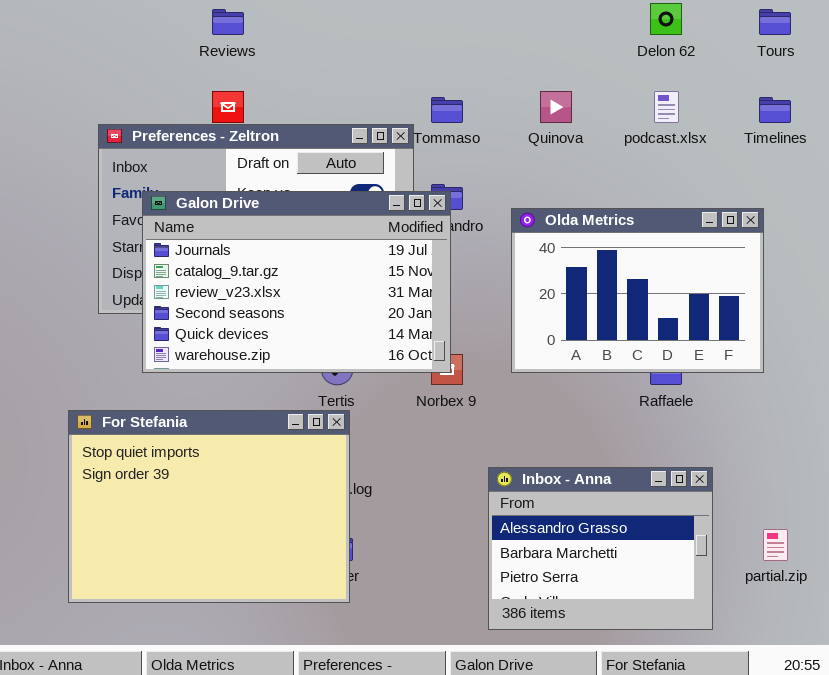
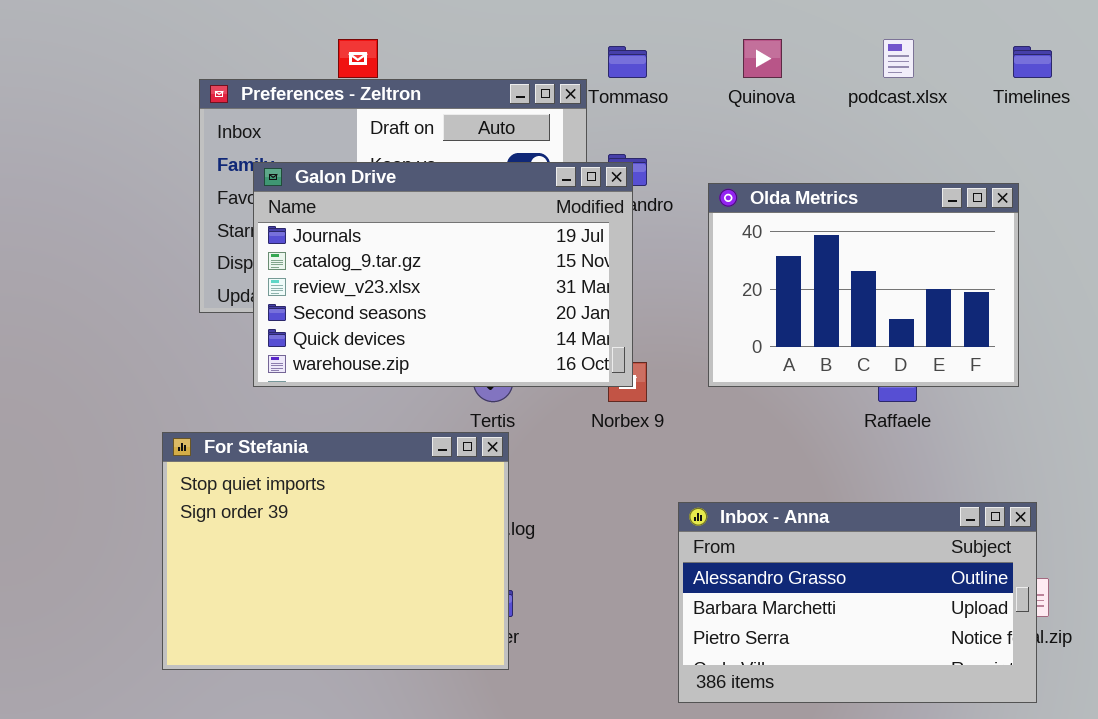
Inbox - Anna: [488,467,713,630] -> [678,502,1037,703], resized

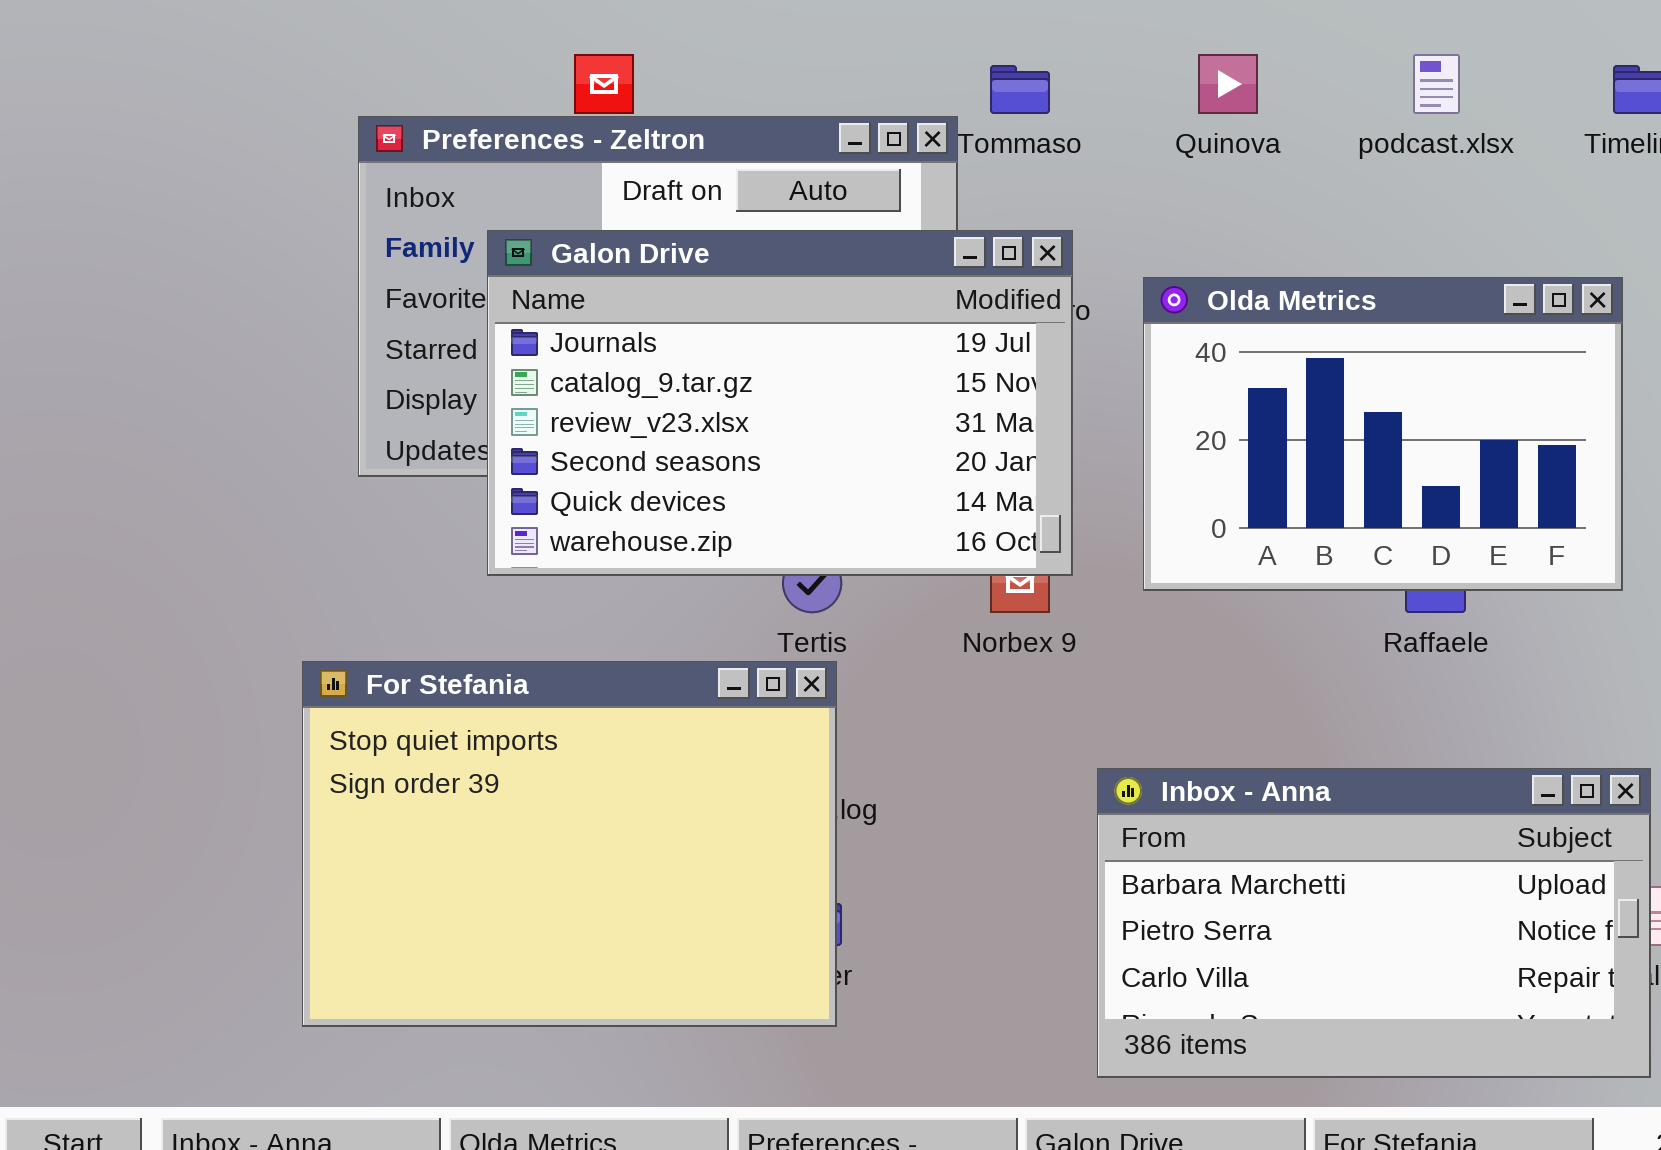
Galon Drive: [253,162,633,387] -> [487,230,1073,576], moved
Inbox - Anna: [678,502,1037,703] -> [1097,768,1651,1078], scrolled down 1 row

